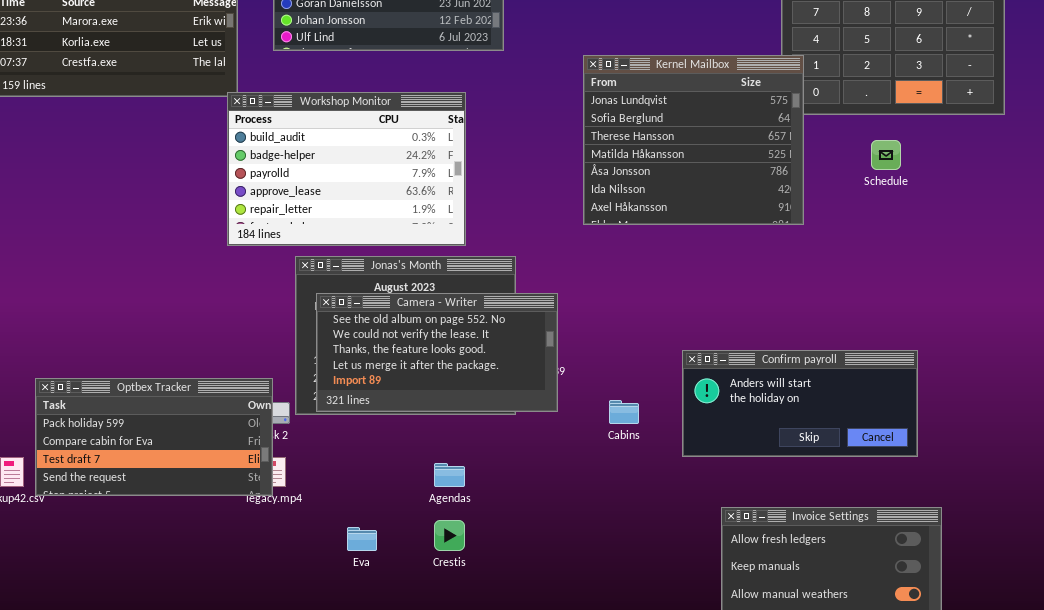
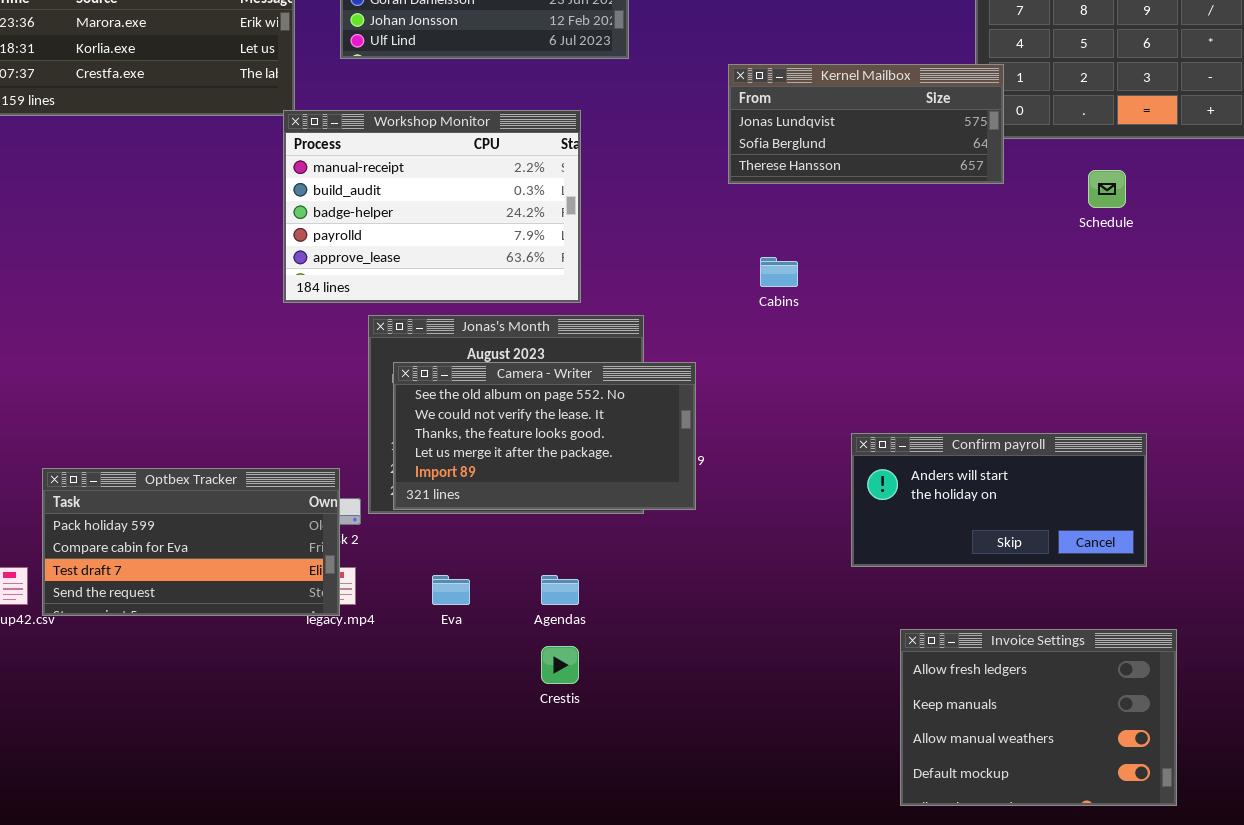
Kernel Mailbox: [583,55,804,225] -> [728,64,1004,184], resized
Workshop Monitor: [227,92,466,246] -> [283,110,581,303], scrolled up 1 row
Cabins: [609,400,639,424] -> [760,257,798,287], moved
Eva: [347,527,377,551] -> [432,575,470,605], moved

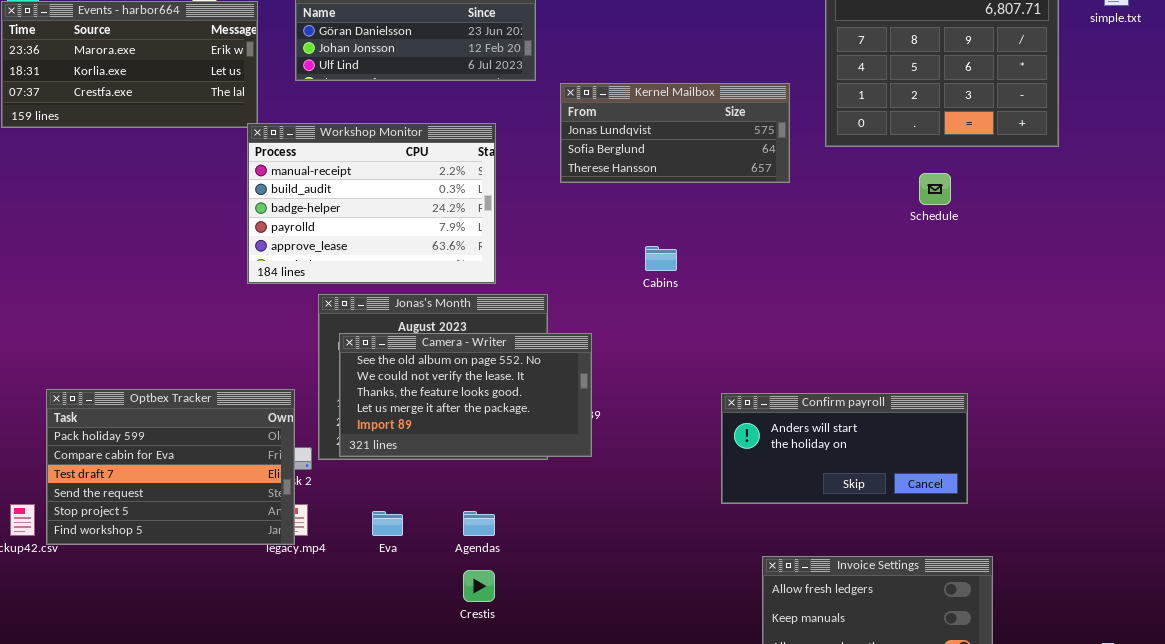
Kernel Mailbox: [728,64,1004,184] -> [560,83,790,183], moved
Optbex Tracker: [42,468,340,616] -> [46,389,295,545], resized

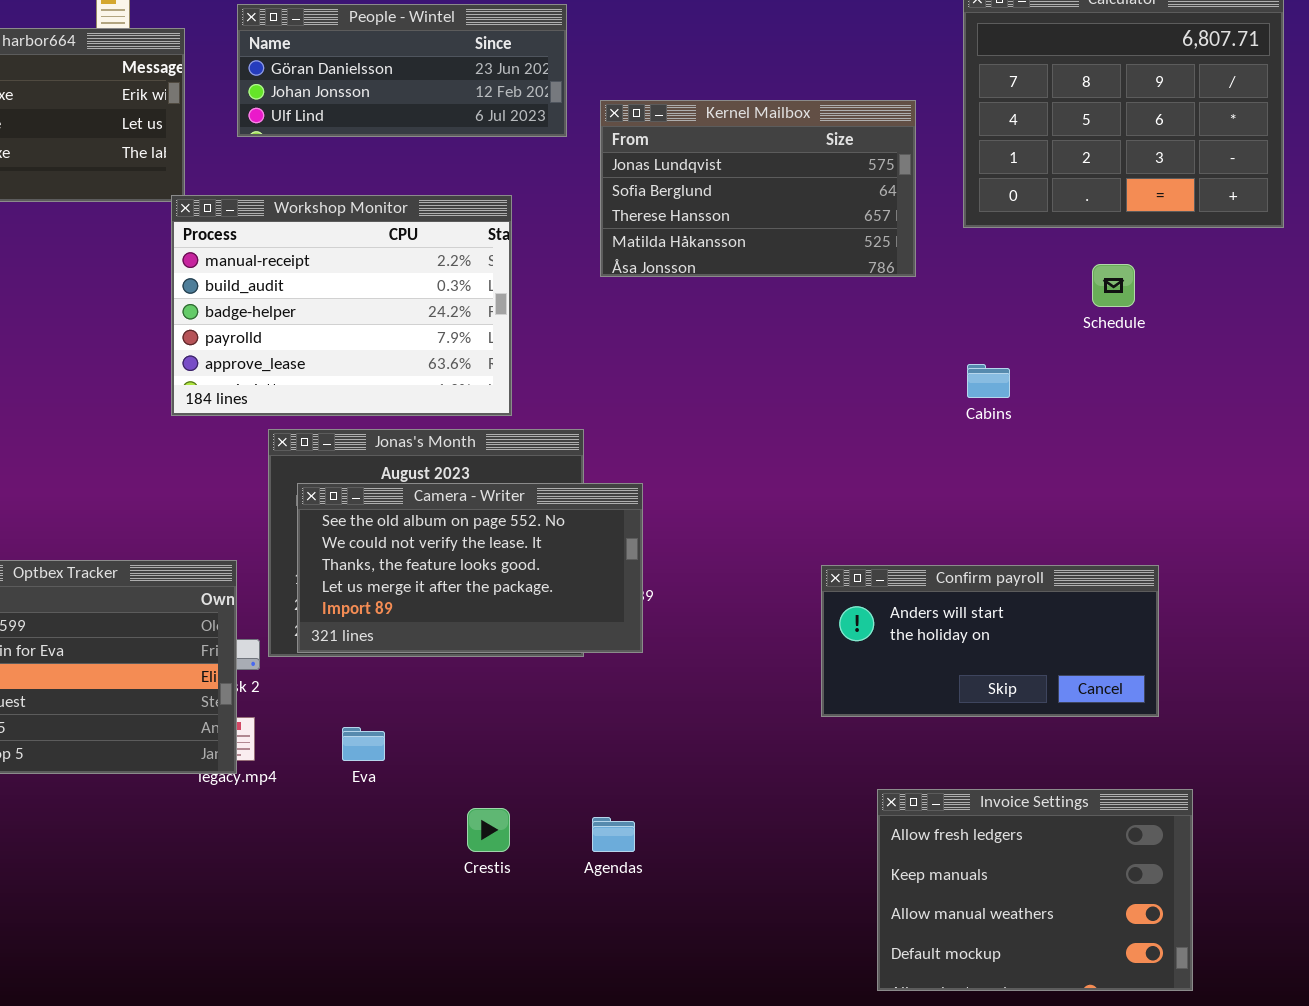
Kernel Mailbox: [560,83,790,183] -> [600,100,916,277], resized
Cabins: [645,246,677,271] -> [967,364,1010,398], moved
Agendas: [463,511,495,536] -> [592,817,635,852], moved

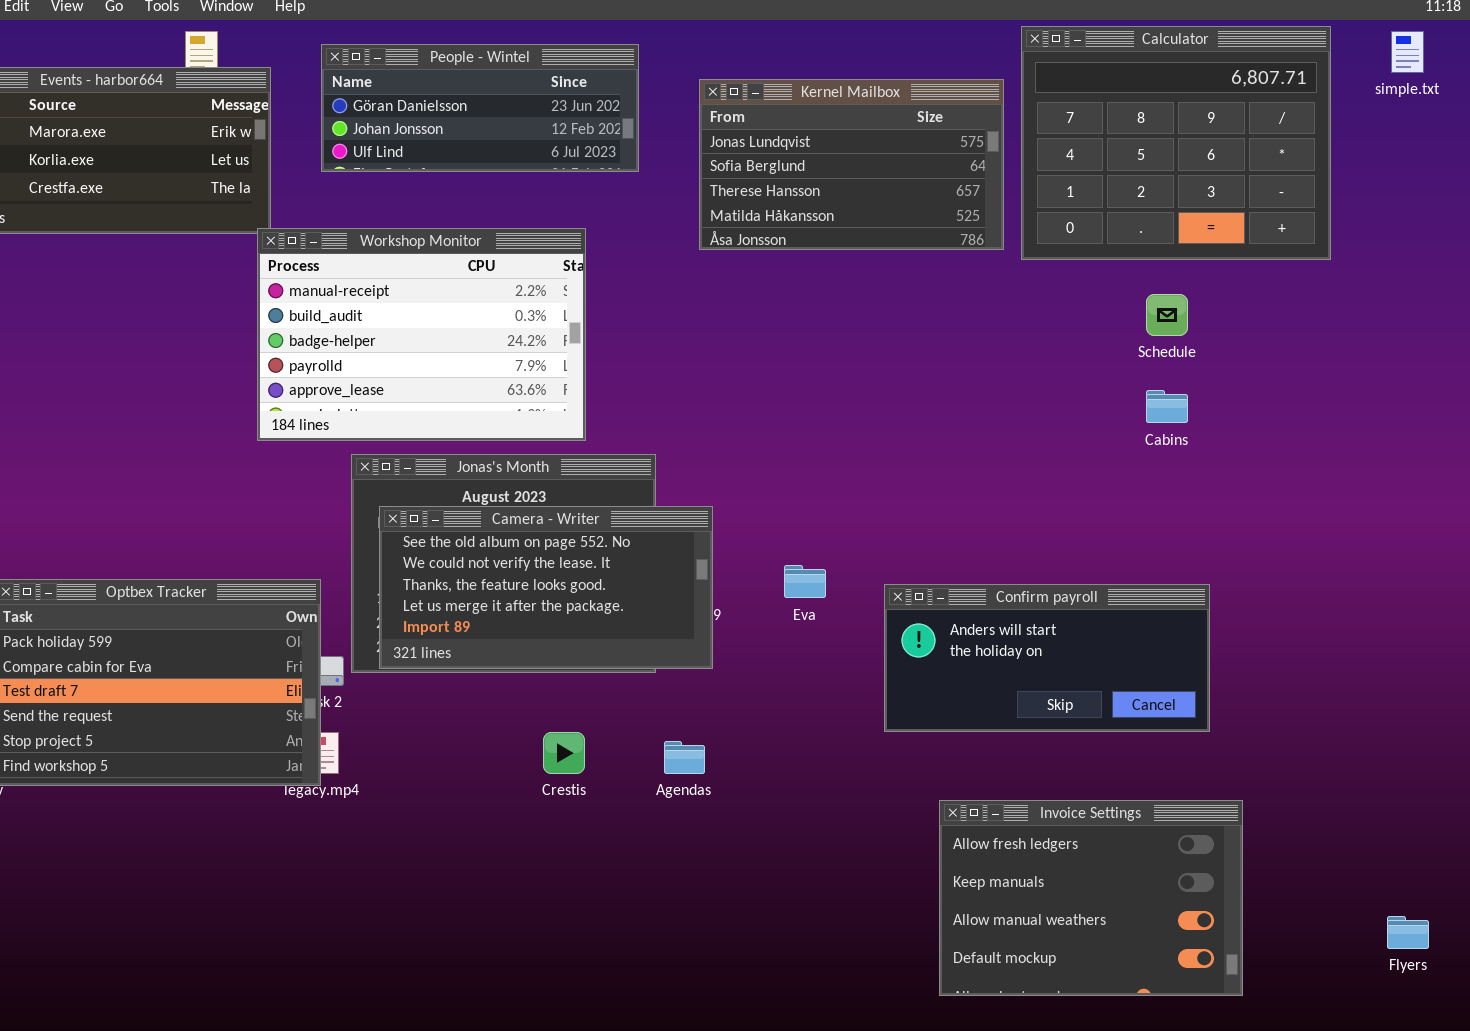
Kernel Mailbox: [600,100,916,277] -> [699,79,1004,250], moved
Cabins: [967,364,1010,398] -> [1146,390,1188,423], moved
Eva: [342,727,385,761] -> [784,565,826,598], moved
Crestis: [467,808,510,852] -> [543,732,585,774], moved
Agendas: [592,817,635,852] -> [664,741,705,774], moved

